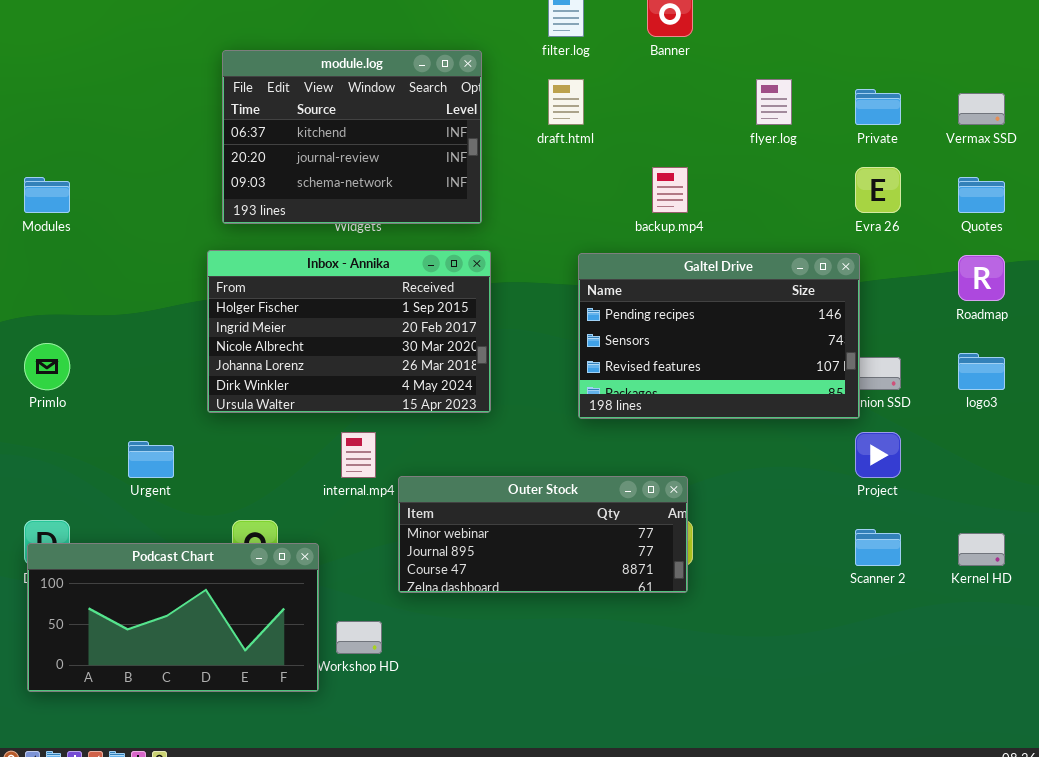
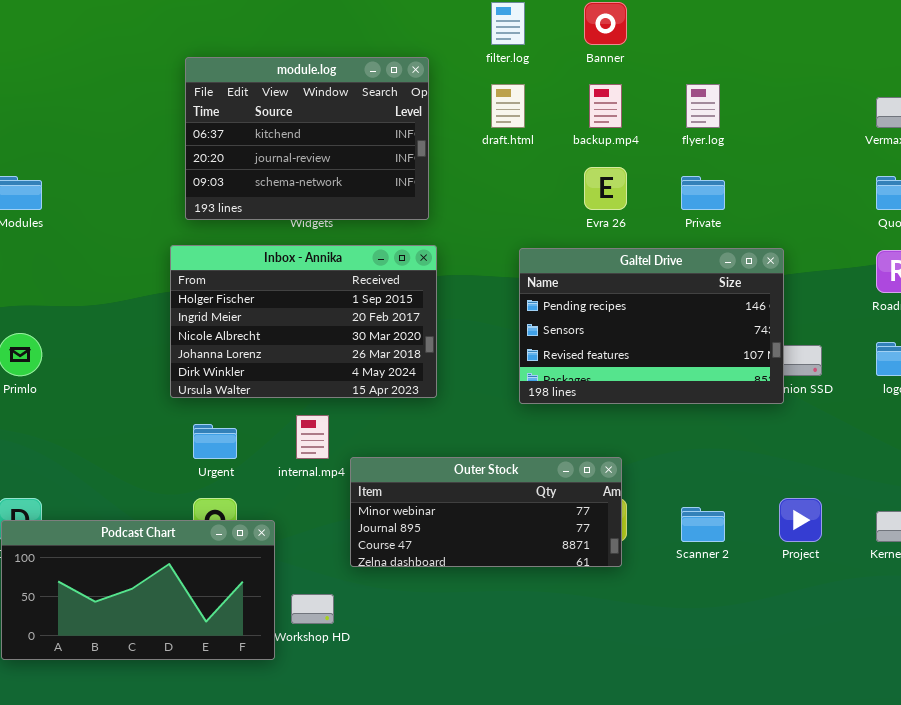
Private: [855,89,901,125] -> [681,176,725,210], moved
backup.mp4: [652,167,688,213] -> [589,84,622,128], moved
Evra 26: [855,167,901,213] -> [584,167,627,210], moved
Project: [855,432,901,478] -> [779,498,822,542], moved
Urgent: [128,441,174,478] -> [193,424,237,459], moved
Scanner 2: [855,529,901,566] -> [681,507,725,542], moved

